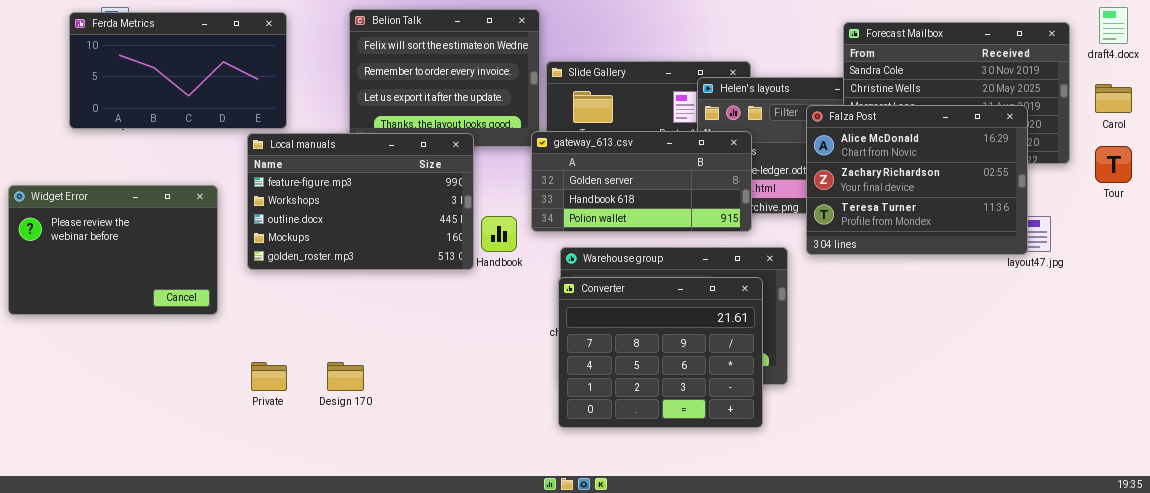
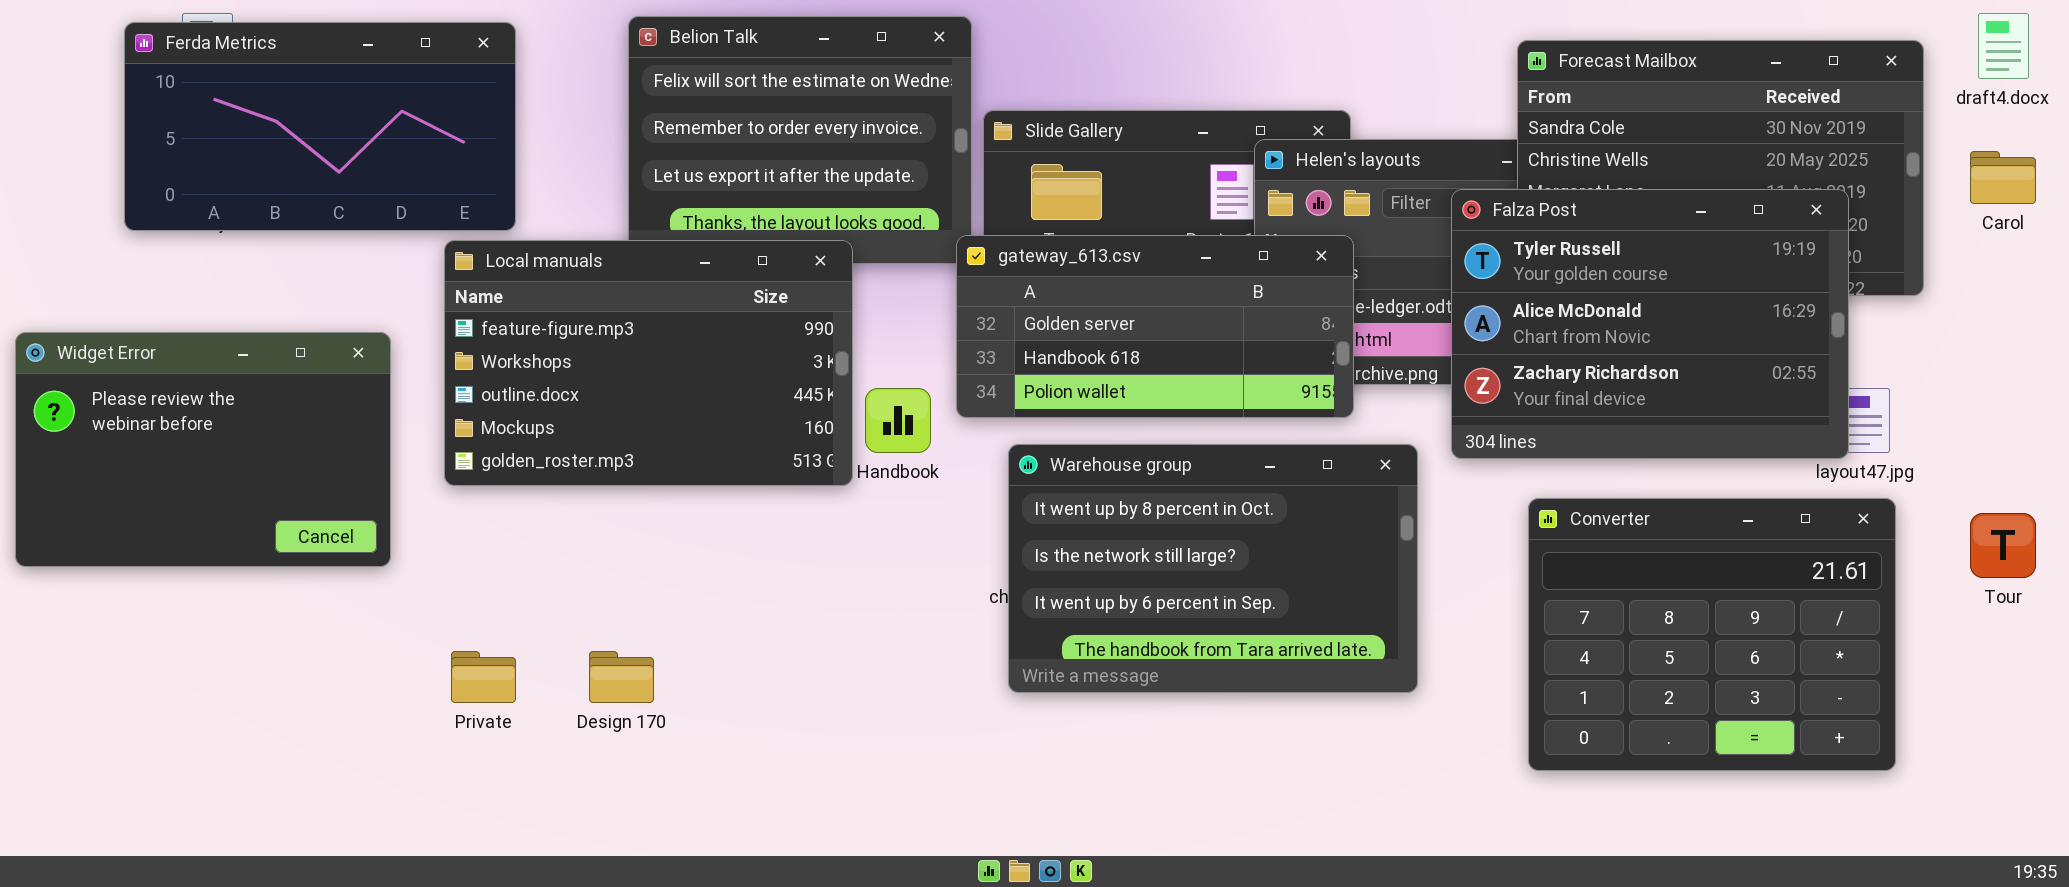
Falza Post: [806,105,1028,255] -> [1451,189,1849,459], scrolled up 1 row
Tour: [1095,146,1132,183] -> [1970,513,2036,578], moved
Converter: [558,277,763,428] -> [1528,498,1896,771], moved

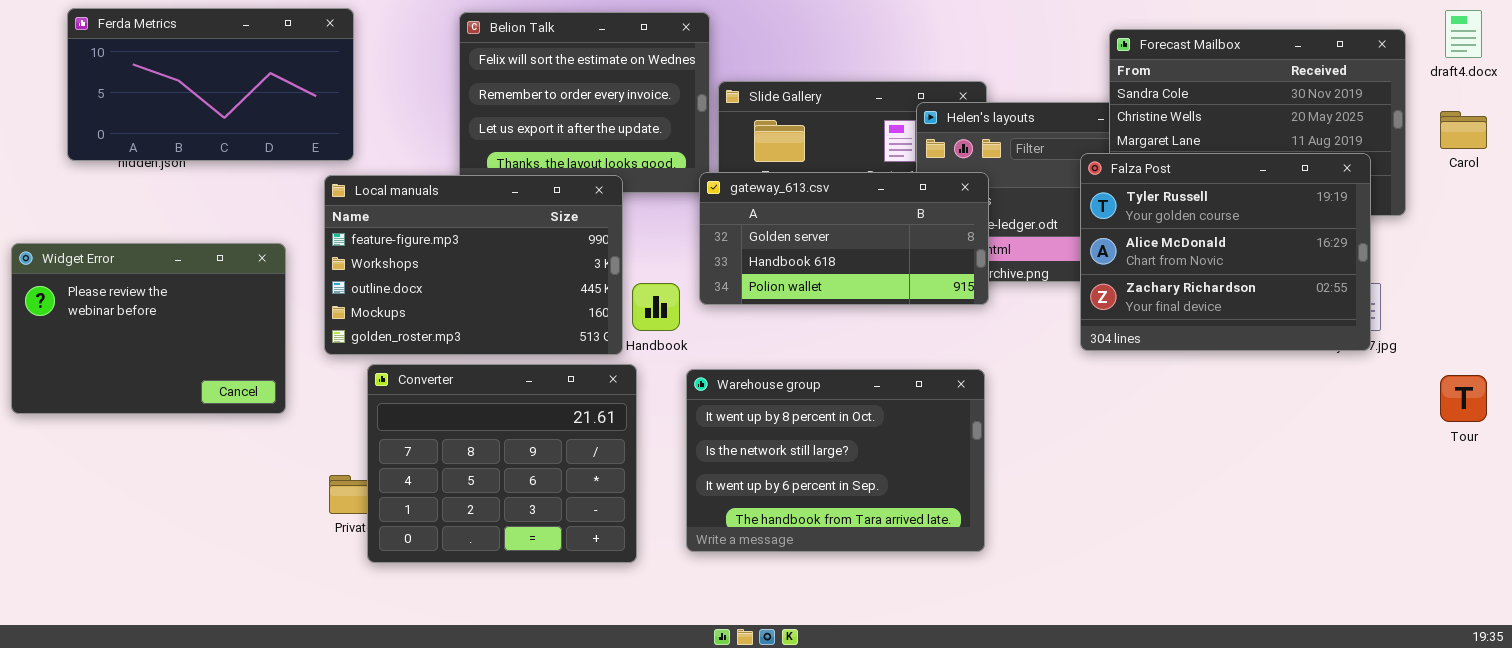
Ferda Metrics: [124,22,516,231] -> [67,8,354,161], moved
Falza Post: [1451,189,1849,459] -> [1080,153,1371,351], moved
Warehouse group: [1008,444,1418,693] -> [686,369,985,552], moved
Converter: [1528,498,1896,771] -> [367,364,637,563], moved

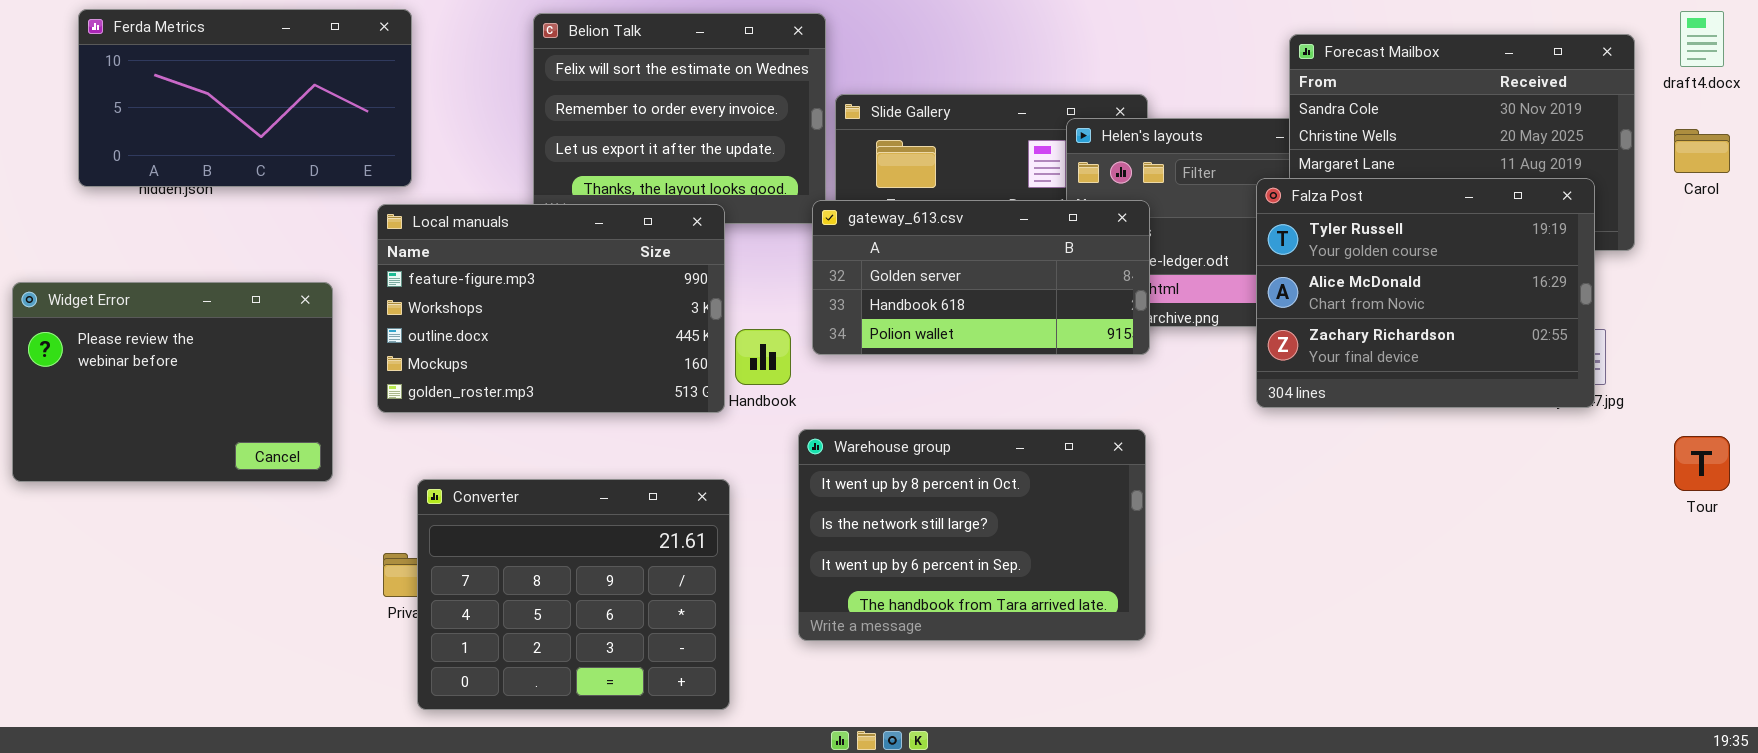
Converter: [367,364,637,563] -> [417,479,730,710], moved

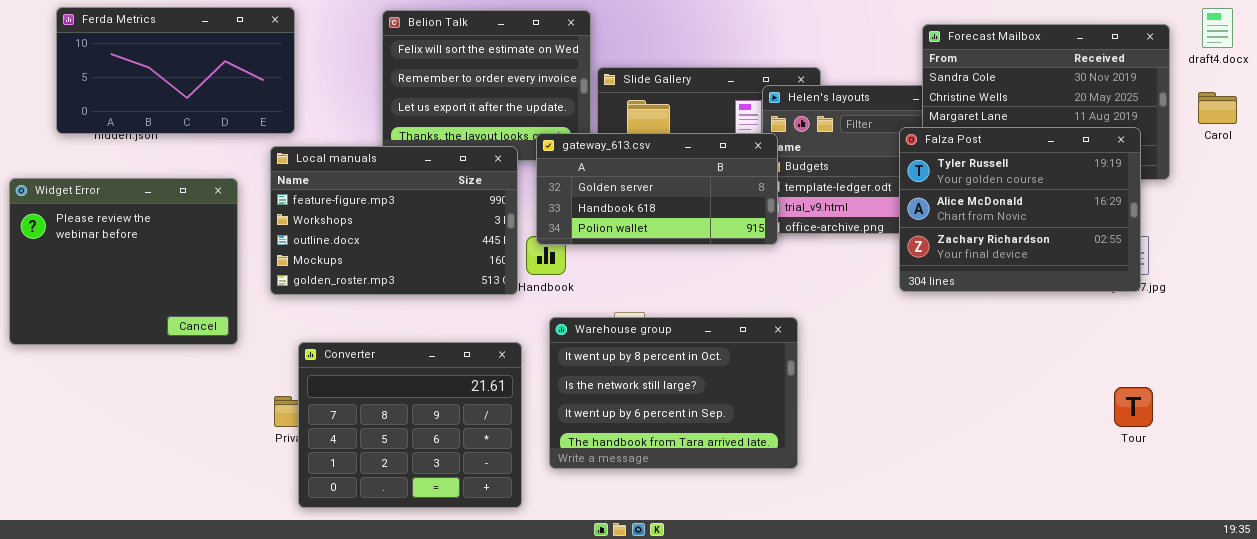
gateway_613.csv: [812,200,1150,355] -> [536,133,778,245], moved
Widget Error: [12,282,333,482] -> [9,178,238,345], resized
Warehouse group: [798,429,1146,641] -> [549,317,798,469], moved
Tour: [1674,436,1730,491] -> [1114,387,1153,427], moved

